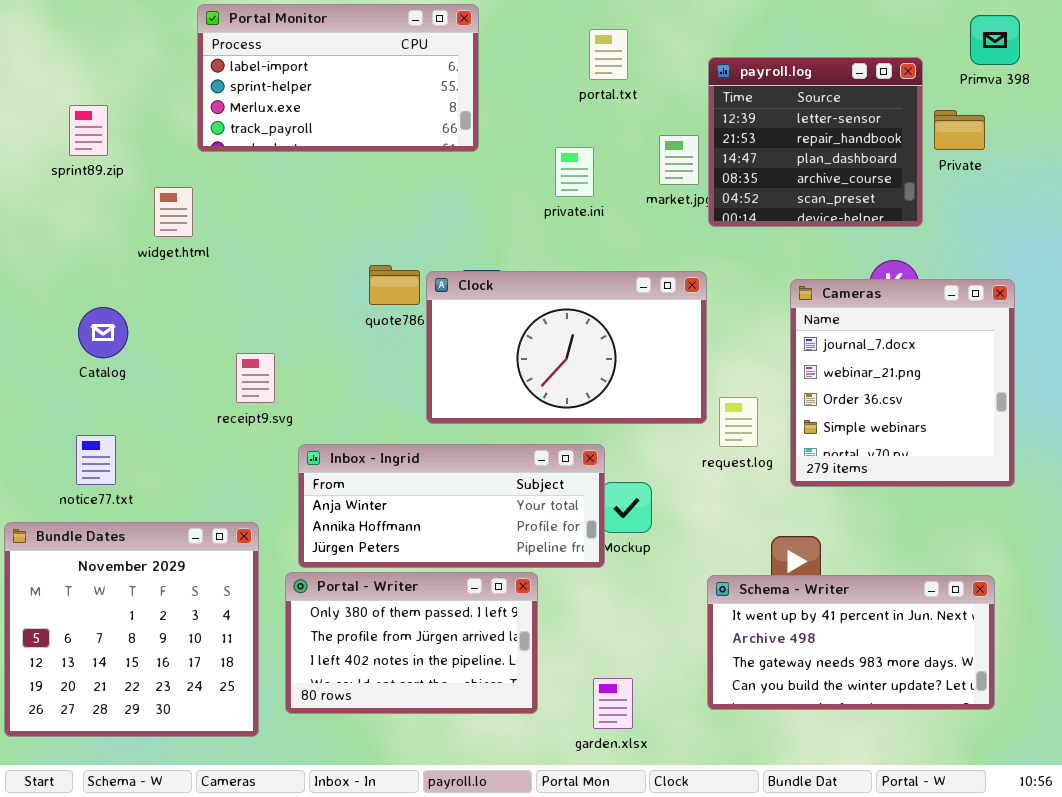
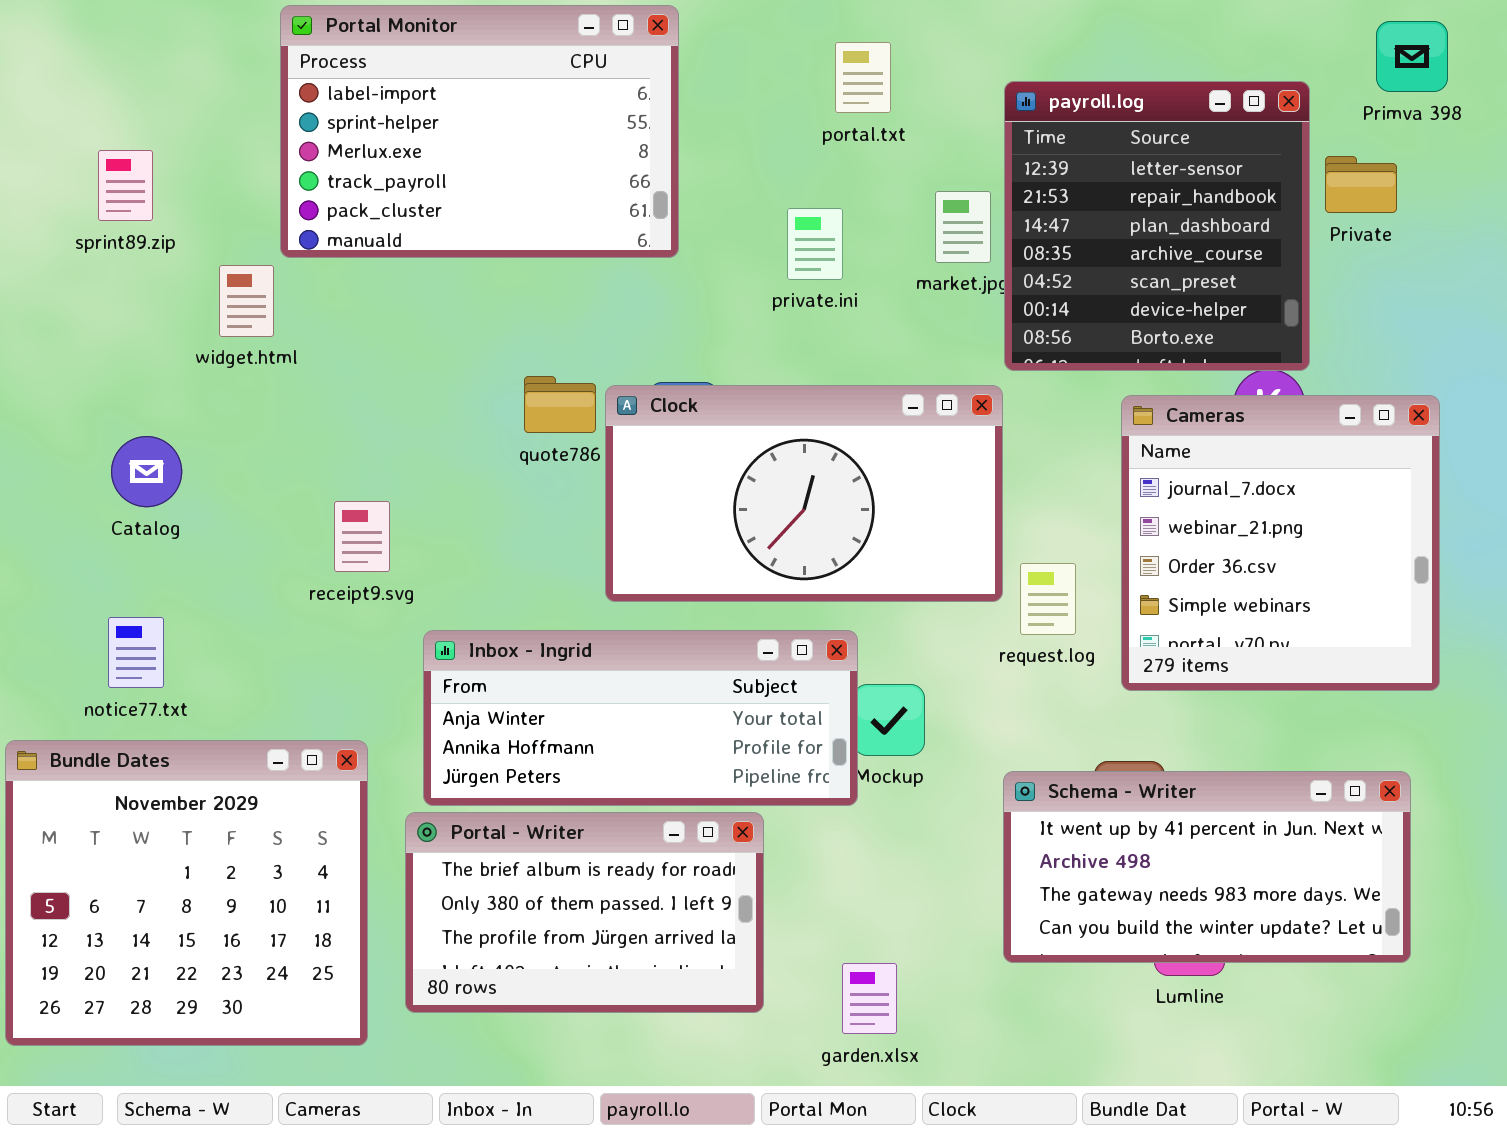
Portal Monitor: [197,4,479,152] -> [280,5,679,258], resized
payroll.log: [708,57,923,227] -> [1004,81,1310,371], resized
Portal - Writer: [285,572,538,714] -> [405,812,764,1013], scrolled up 1 row
Schema - Writer: [707,575,995,710] -> [1003,771,1411,963], moved

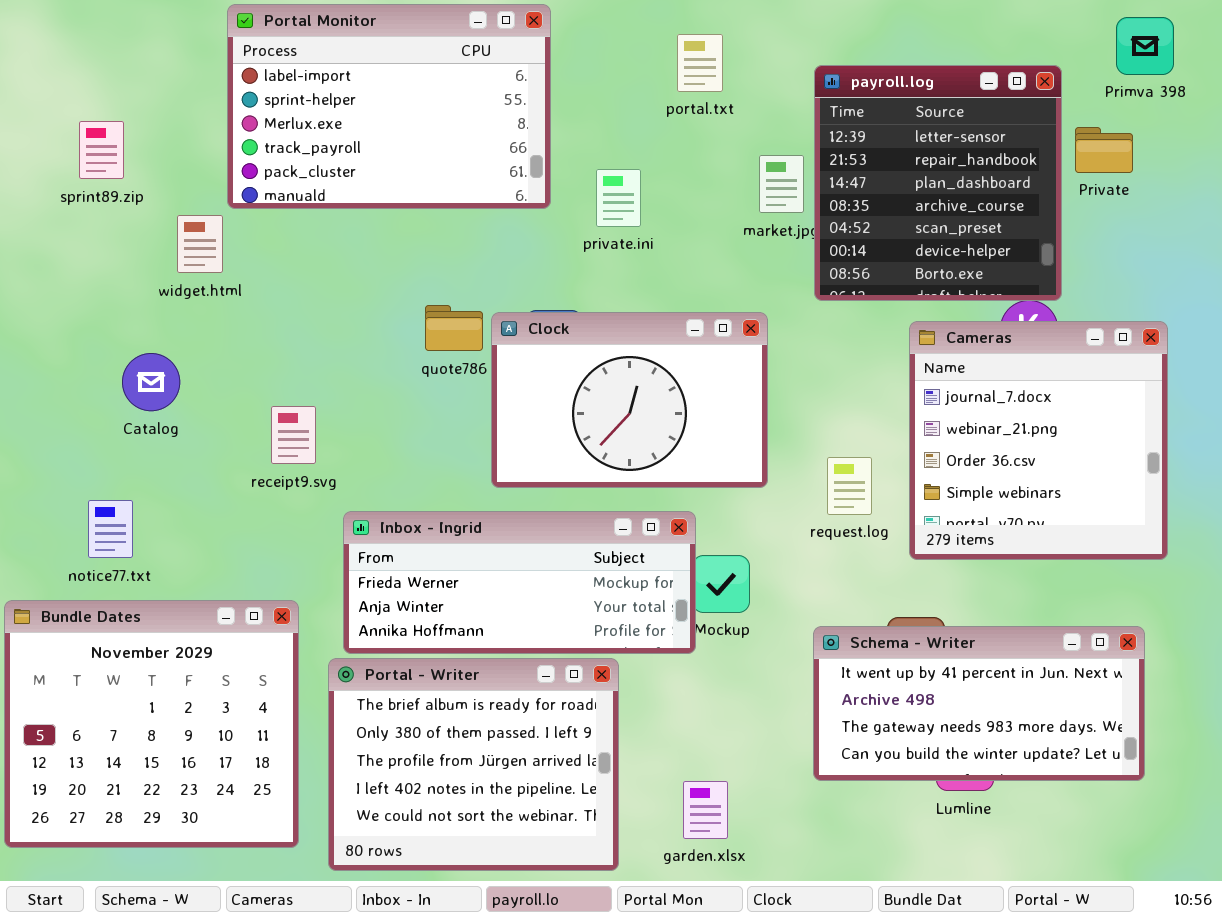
private.ini: [787,208,843,280] -> [596,169,641,227], moved
Clock: [605,385,1003,602] -> [491,312,768,488], resized
Catalog: [111,436,182,507] -> [122,353,180,411], moved
Inbox - Ingrid: [423,630,858,806] -> [343,511,696,654], scrolled up 1 row
Portal - Writer: [405,812,764,1013] -> [328,658,619,871], resized

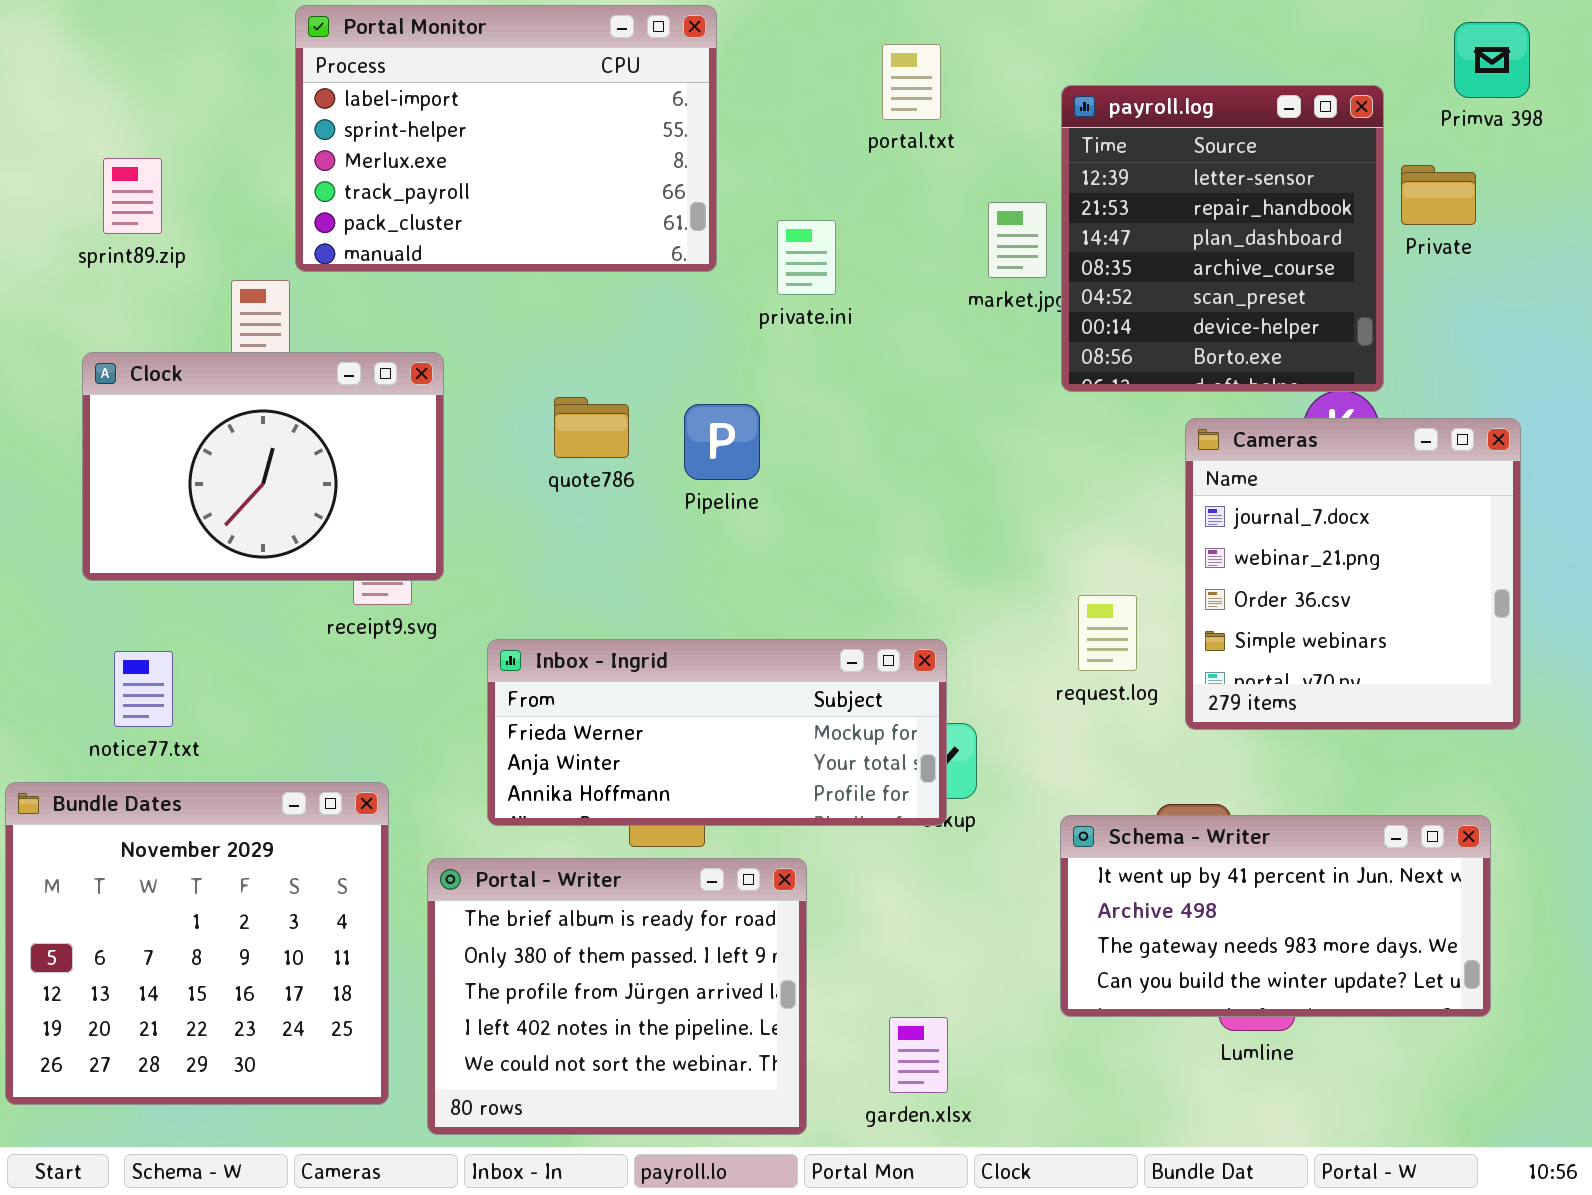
Clock: [491,312,768,488] -> [82,352,444,581], moved
Inbox - Ingrid: [343,511,696,654] -> [487,639,947,826], moved

